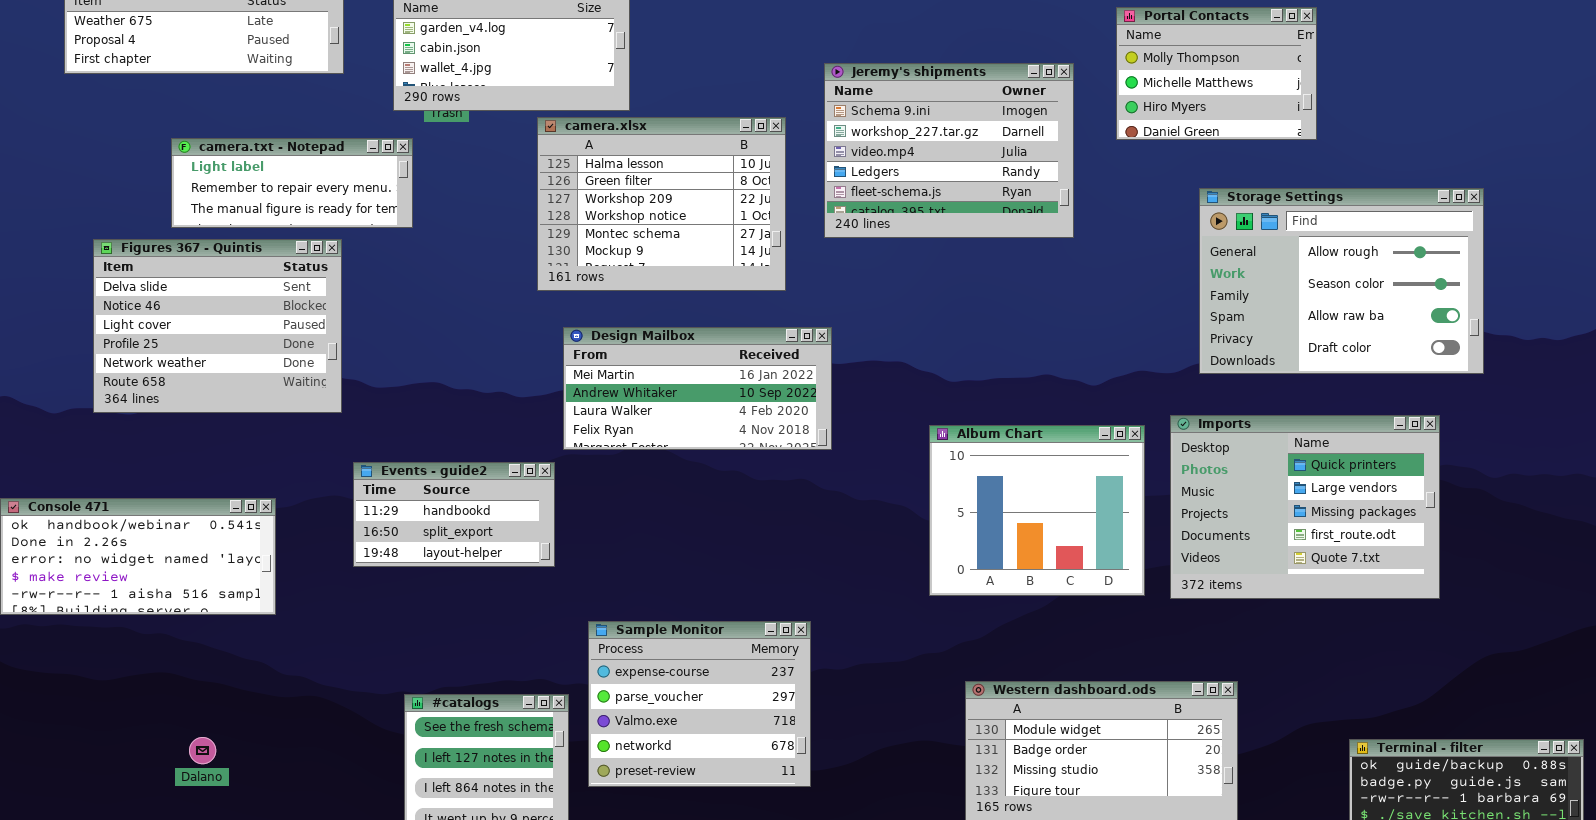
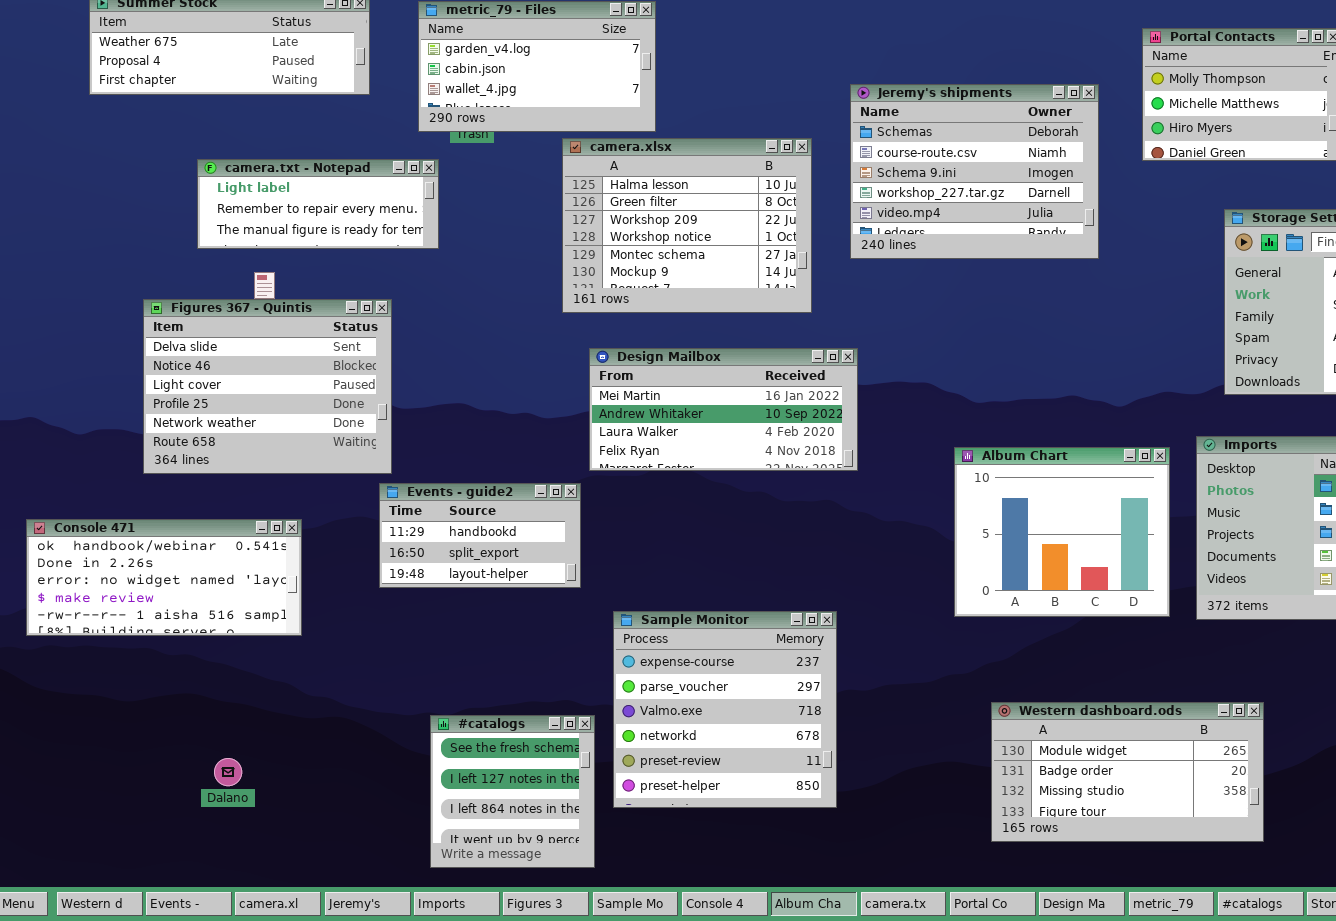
Jeremy's shipments: [824,63,1074,238] -> [850,84,1099,259], scrolled up 2 rows
Figures 367 - Quintis: [93,239,342,413] -> [143,299,392,474], moved
Sample Monitor: [588,621,811,787] -> [613,611,837,808], resized

